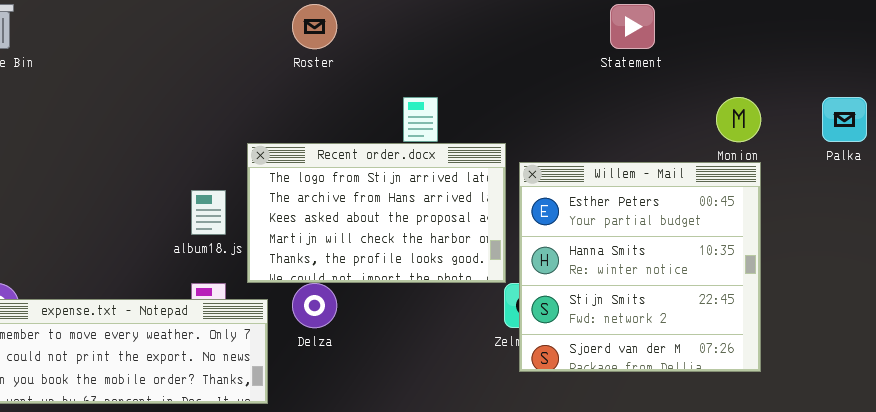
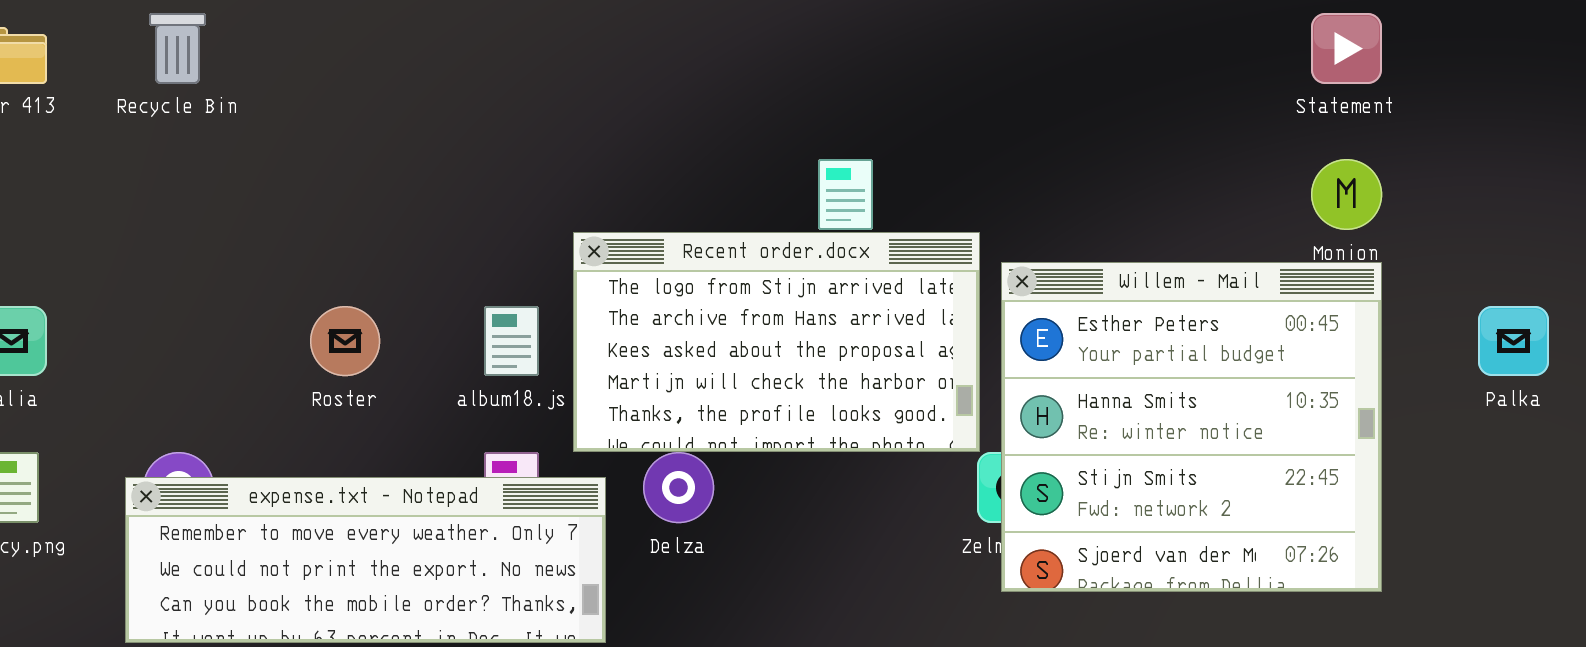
Roster: [292,4,337,49] -> [310,306,380,376], moved
Statement: [610,4,655,49] -> [1311,13,1382,84], moved
Palka: [822,97,867,142] -> [1478,306,1549,376], moved

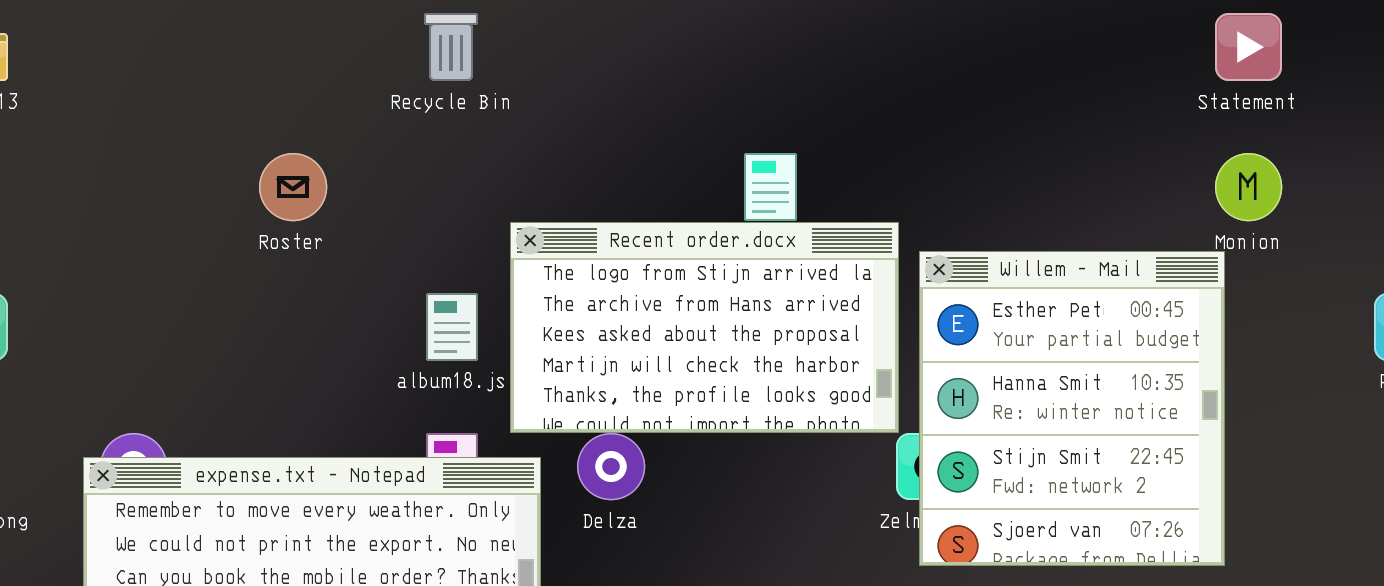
Recycle Bin: [149,13,206,84] -> [424,13,478,81], moved
Willem - Mail: [1001,262,1382,592] -> [919,251,1225,566], resized
Roster: [310,306,380,376] -> [259,153,327,221], moved

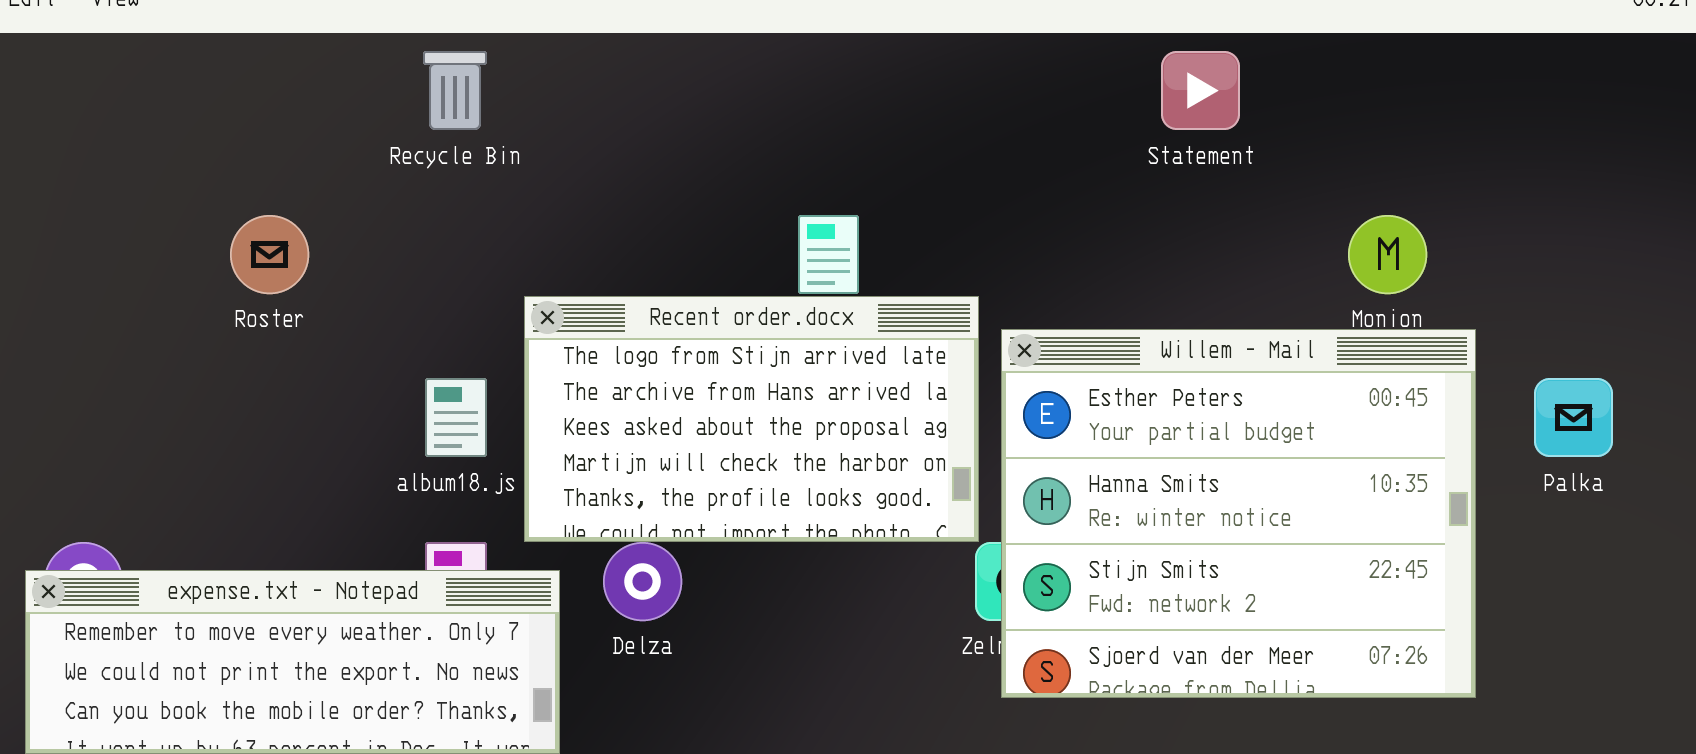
Statement: [1215,13,1282,81] -> [1161,51,1240,130], moved
Willem - Mail: [919,251,1225,566] -> [1001,329,1476,698], resized

